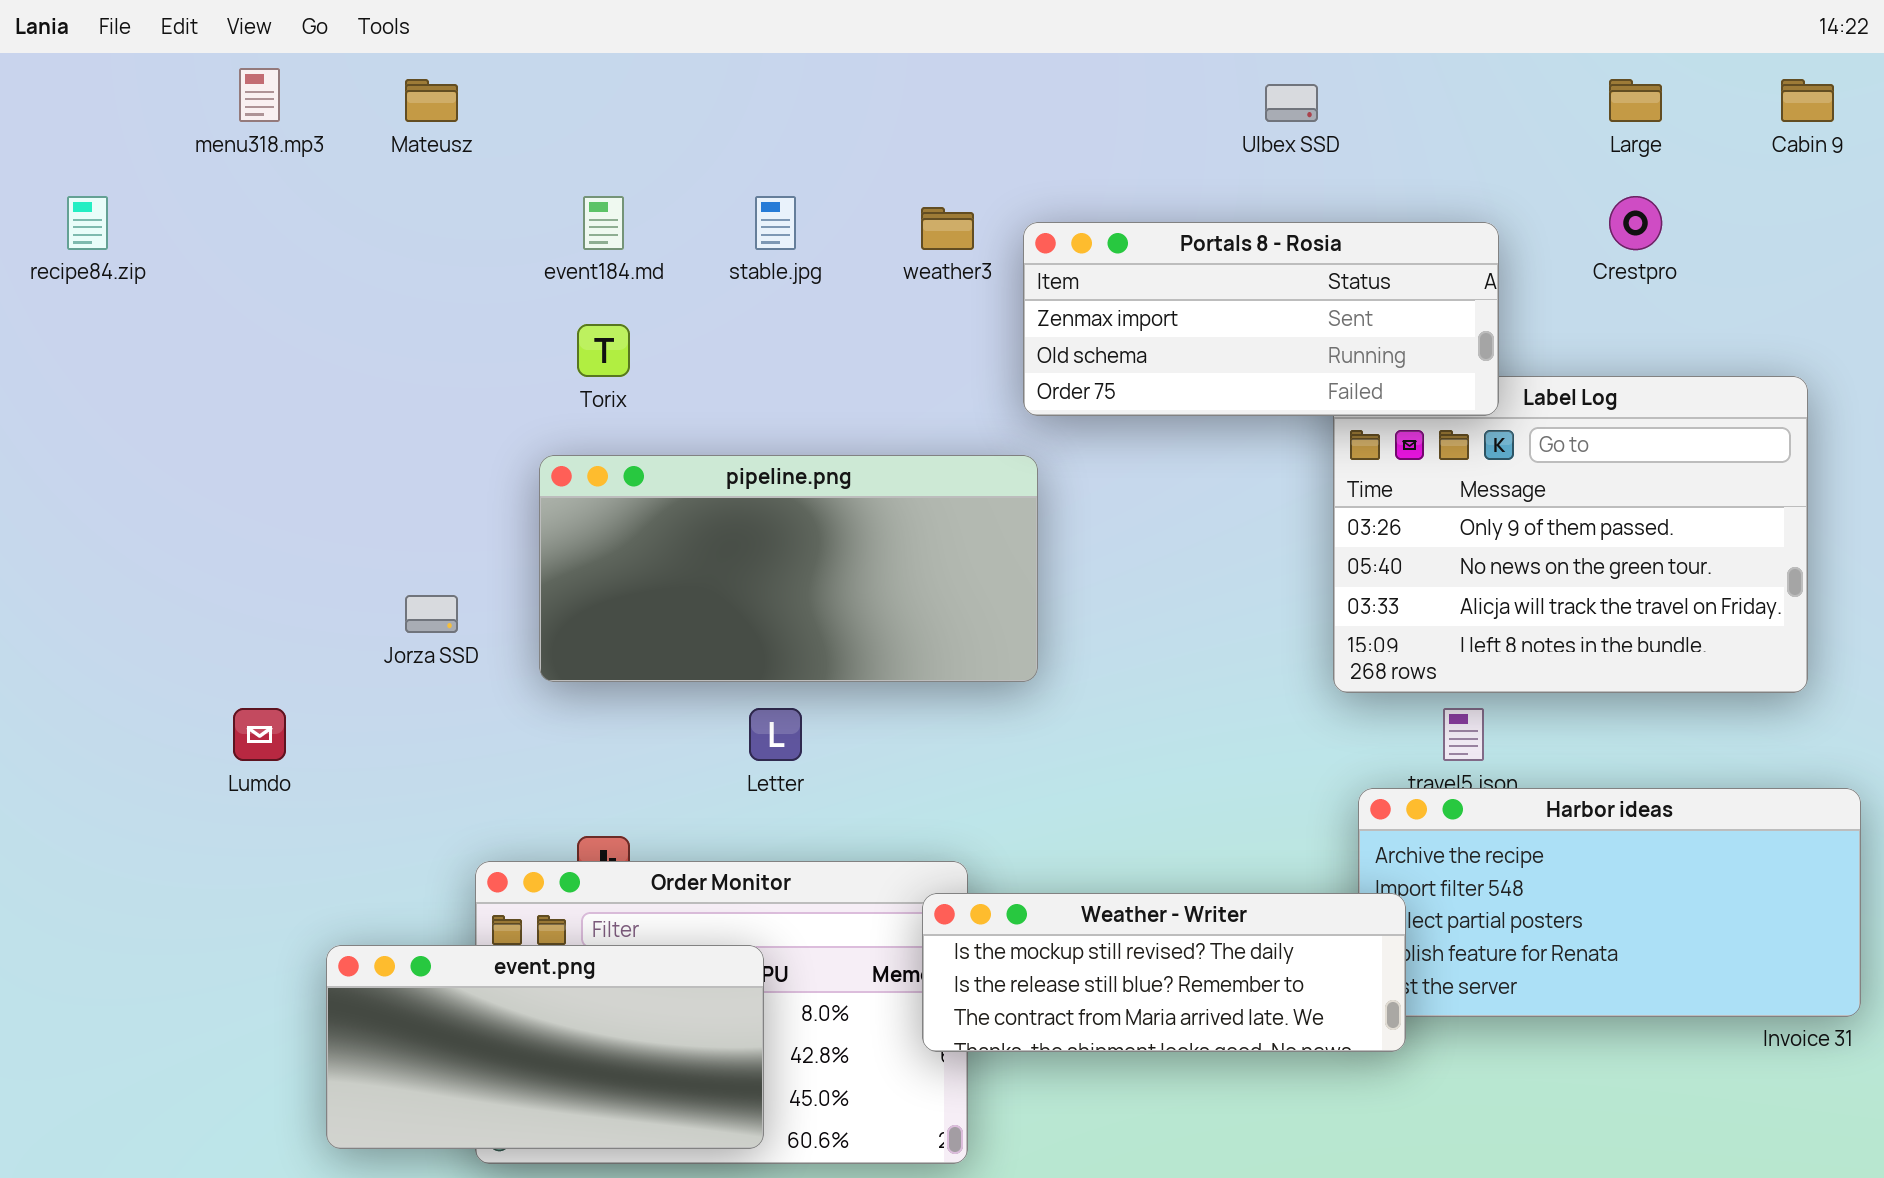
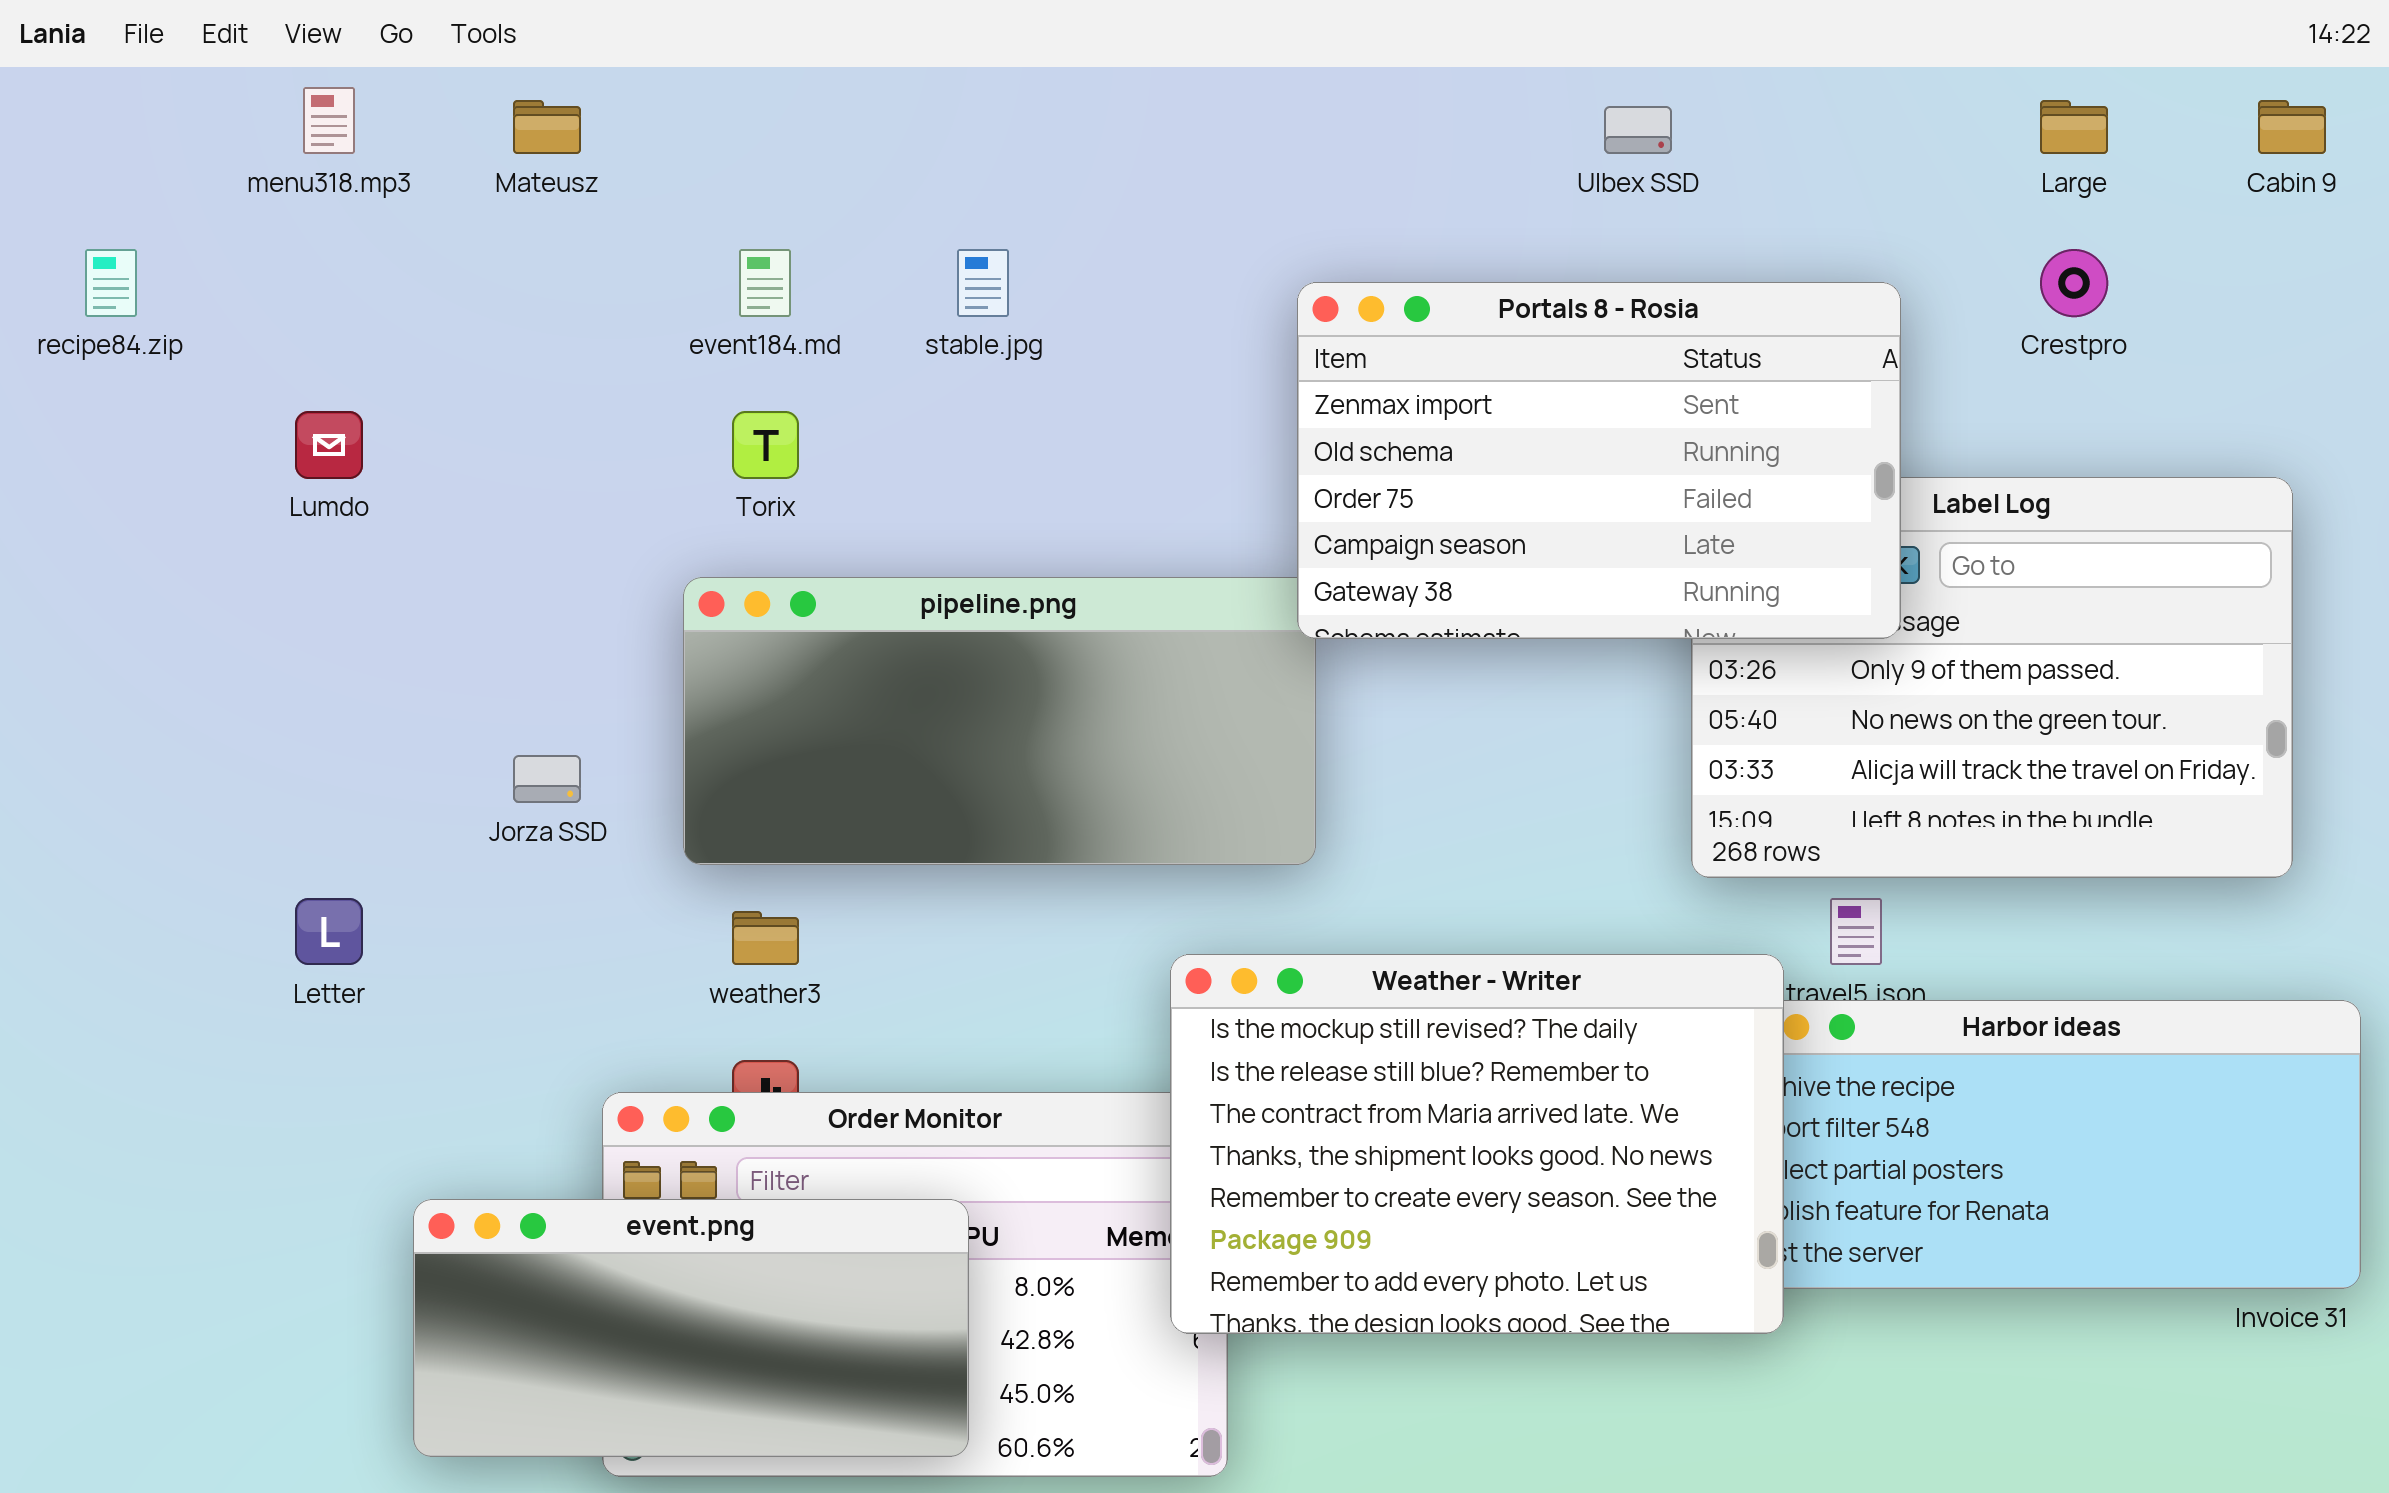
weather3: [921,207,974,250] -> [732,911,799,965], moved
Portals 8 - Rosia: [1023,222,1499,416] -> [1297,282,1901,639], resized
Lumdo: [233,708,286,761] -> [295,411,363,479], moved
Letter: [749,708,802,761] -> [295,898,363,965], moved
Weather - Writer: [922,893,1406,1052] -> [1170,954,1784,1334], resized

